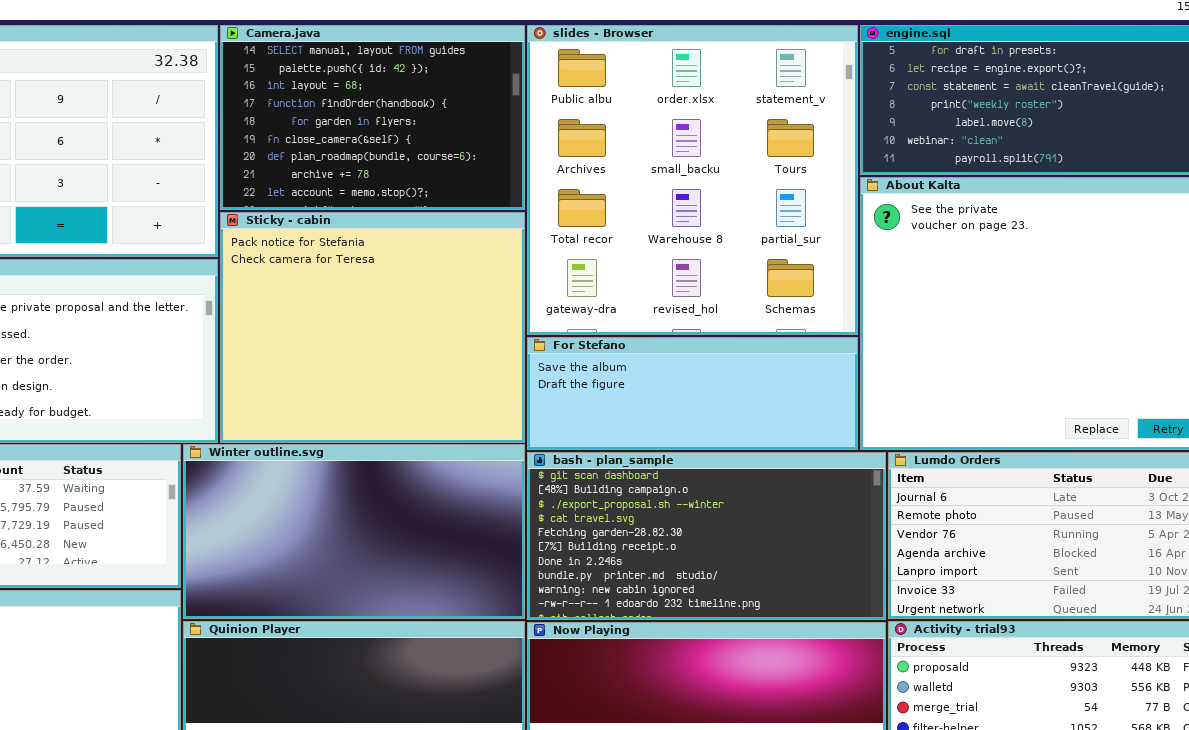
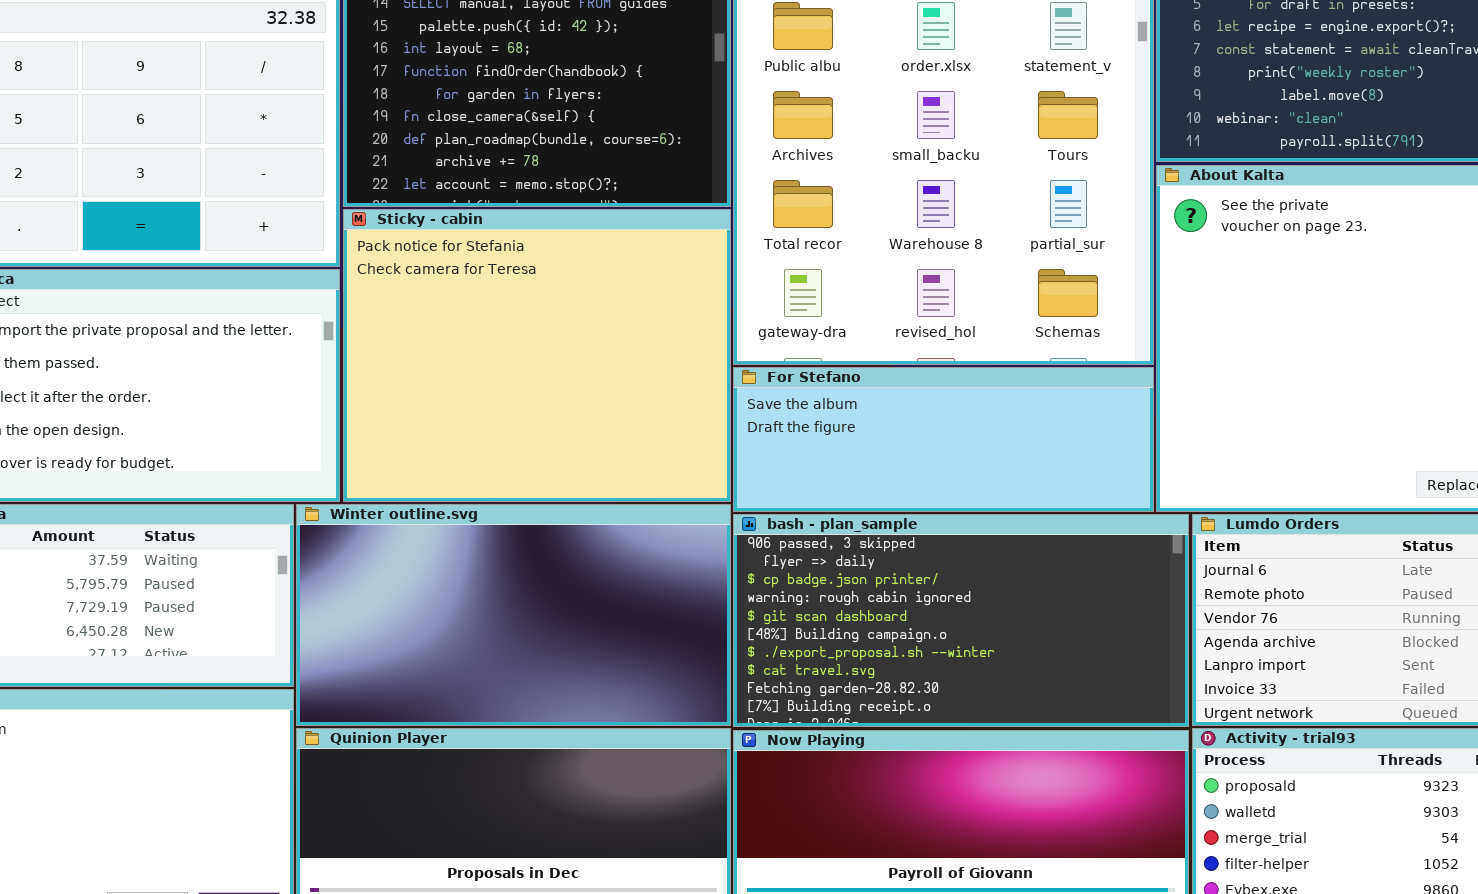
bash - plan_sample: [527,452,886,620] -> [733,514,1189,727], scrolled up 4 rows

